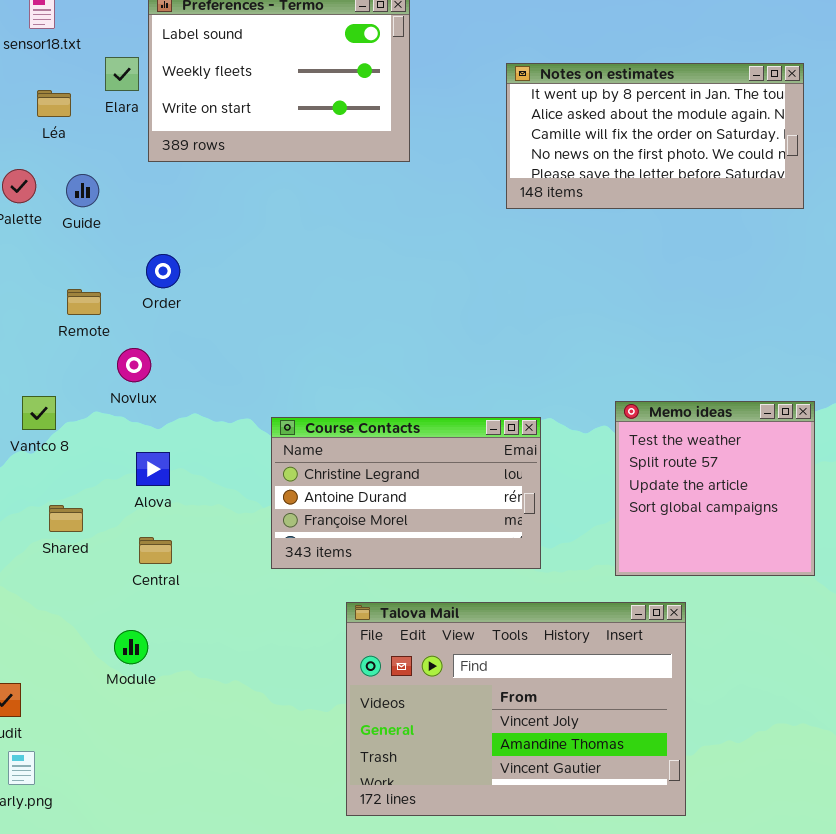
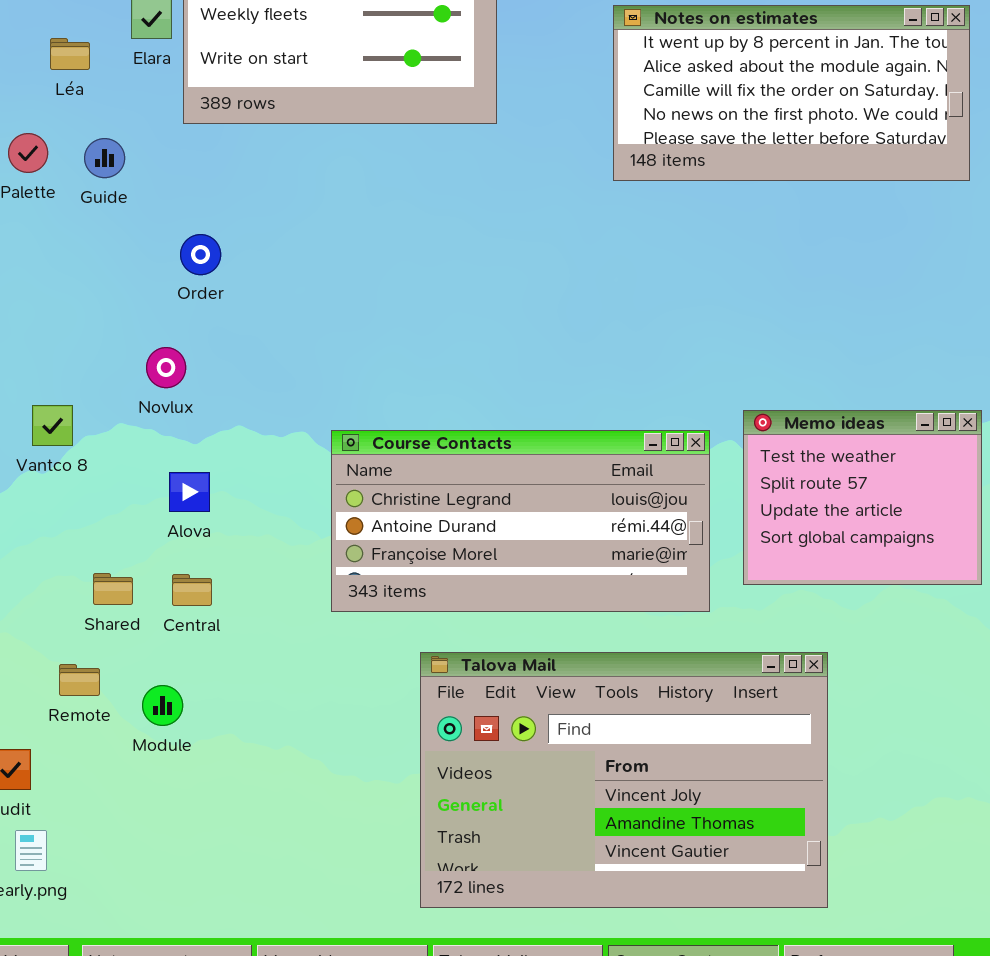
Remote: [67,289,101,315] -> [59,664,100,696], moved
Memo ideas: [615,401,815,576] -> [743,410,982,585], resized
Course Contacts: [271,417,541,569] -> [331,430,710,612], resized
Shared: [49,505,83,532] -> [93,573,133,605], moved

